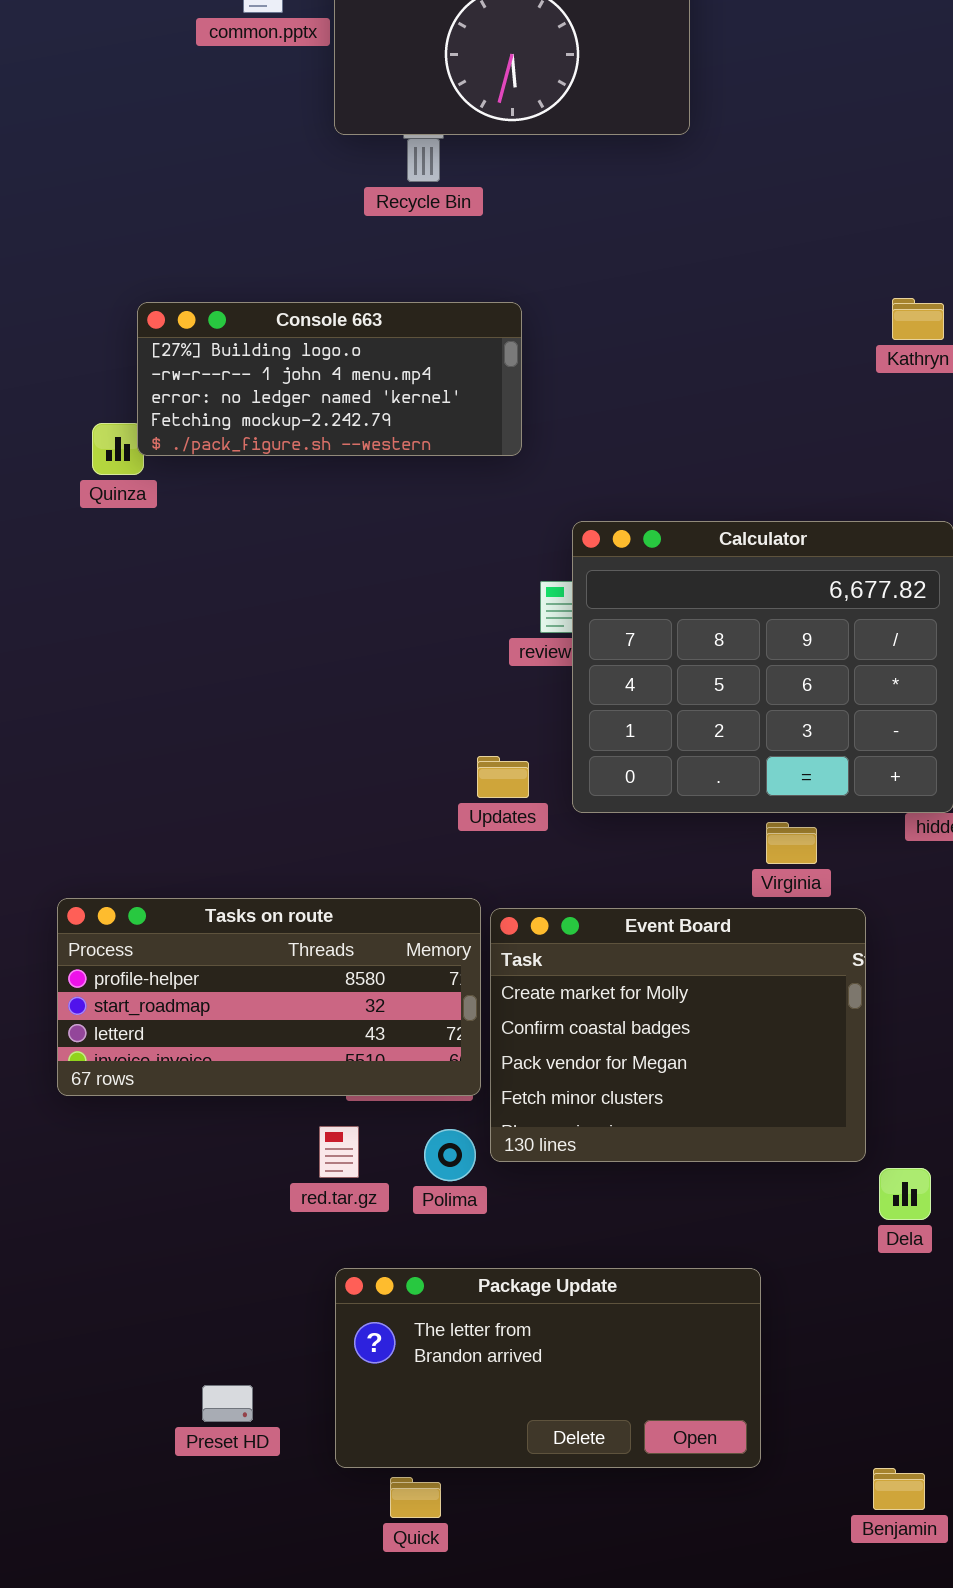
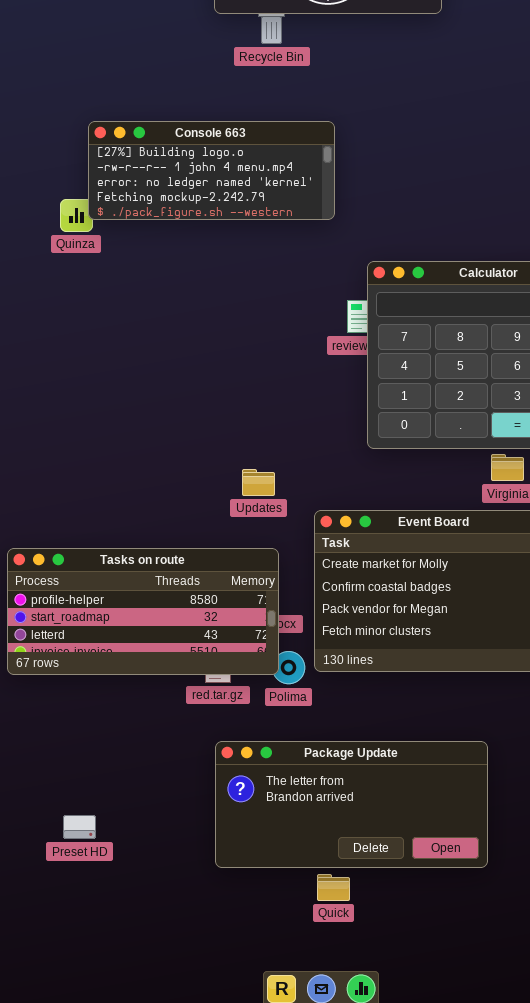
Updates: [477,756,529,798] -> [242,469,275,496], moved
Tasks on route: [57,898,481,1096] -> [7,548,279,675], moved
Preset HD: [202,1385,253,1422] -> [63,815,96,839], moved
Quick: [390,1477,441,1518] -> [317,874,350,901], moved

